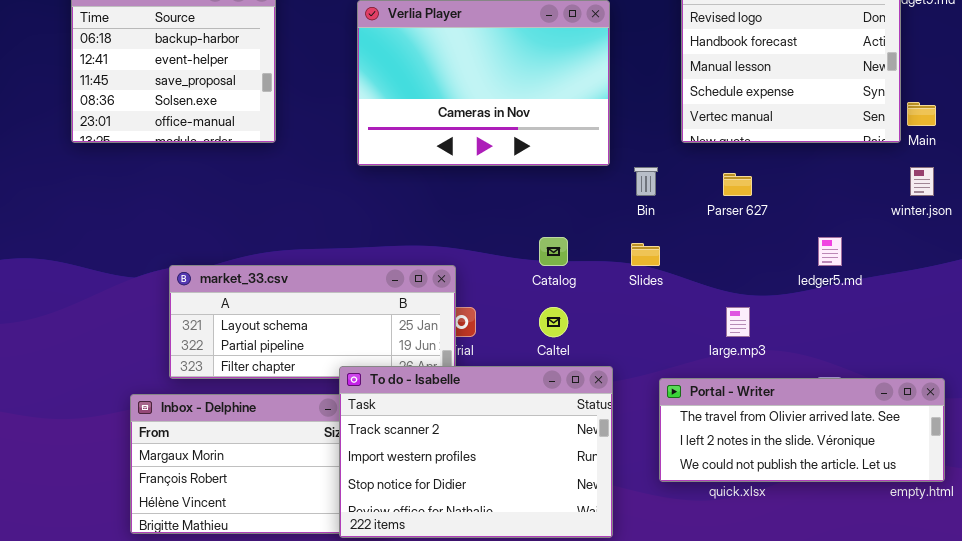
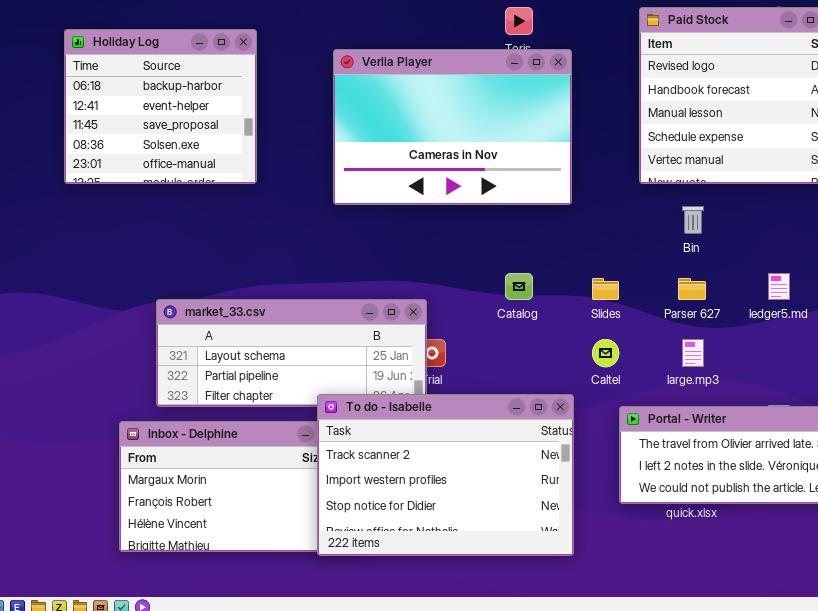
Bin: [634,167,658,196] -> [682,206,704,234], moved
Parser 627: [723,173,752,196] -> [678,278,706,300], moved
Caltel: [539,307,568,337] -> [592,339,619,367], moved

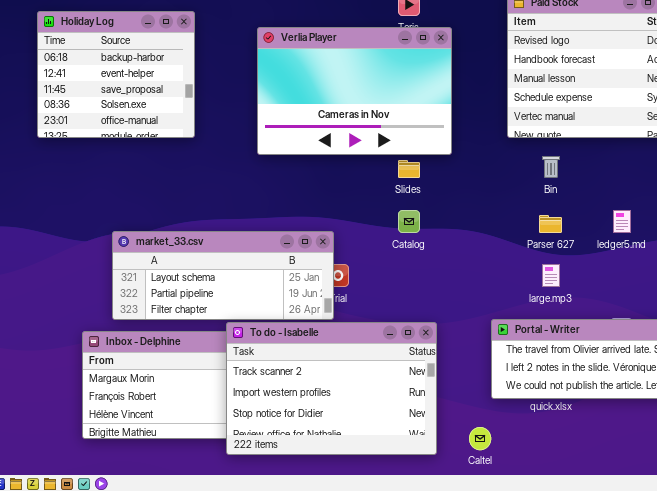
Slides: [592,278,619,300] -> [398,160,420,178], moved
Caltel: [592,339,619,367] -> [469,427,491,450], moved
To do - Isabelle: [317,394,574,556] -> [226,322,437,455], moved

